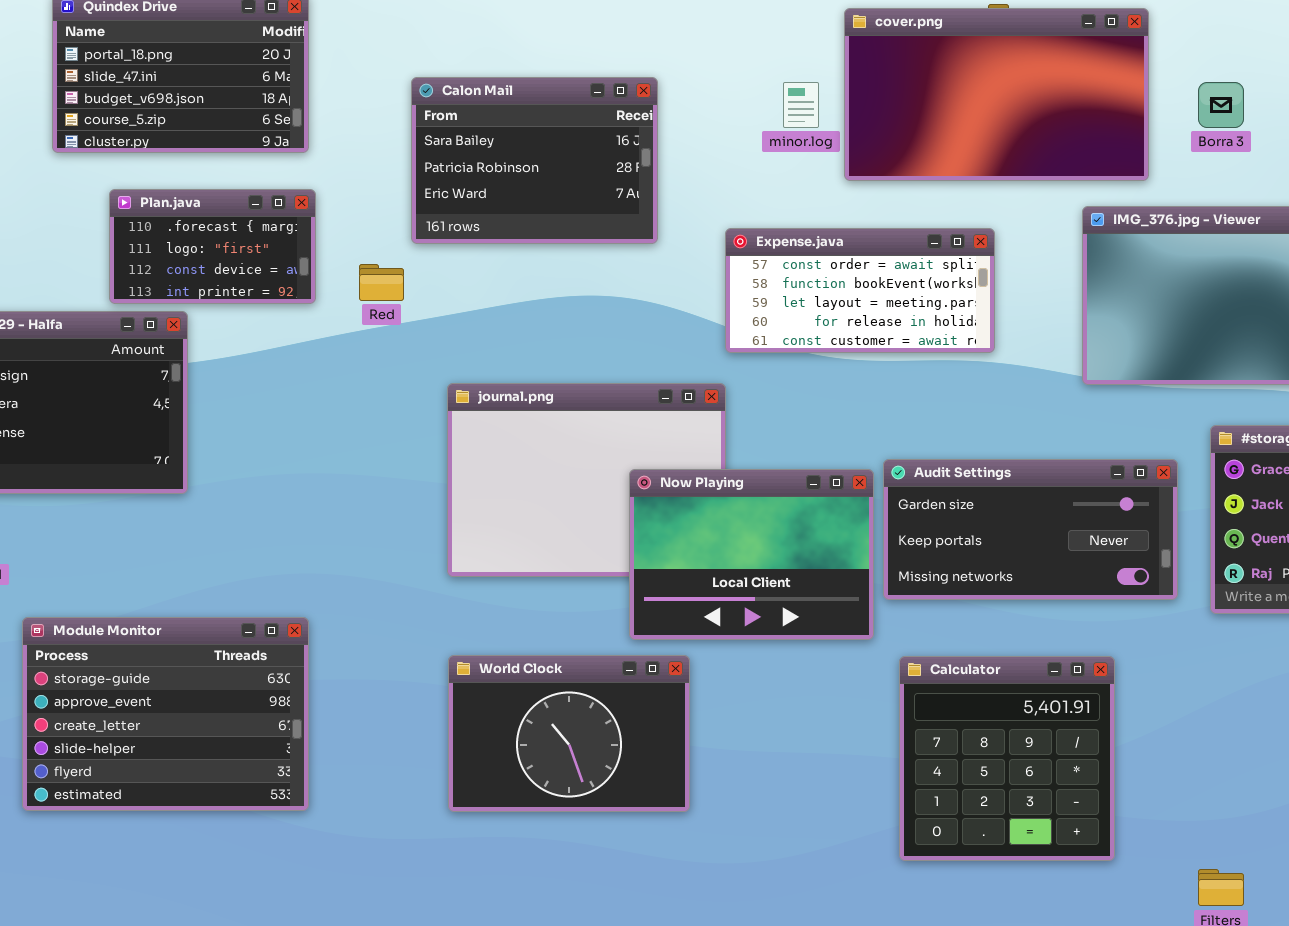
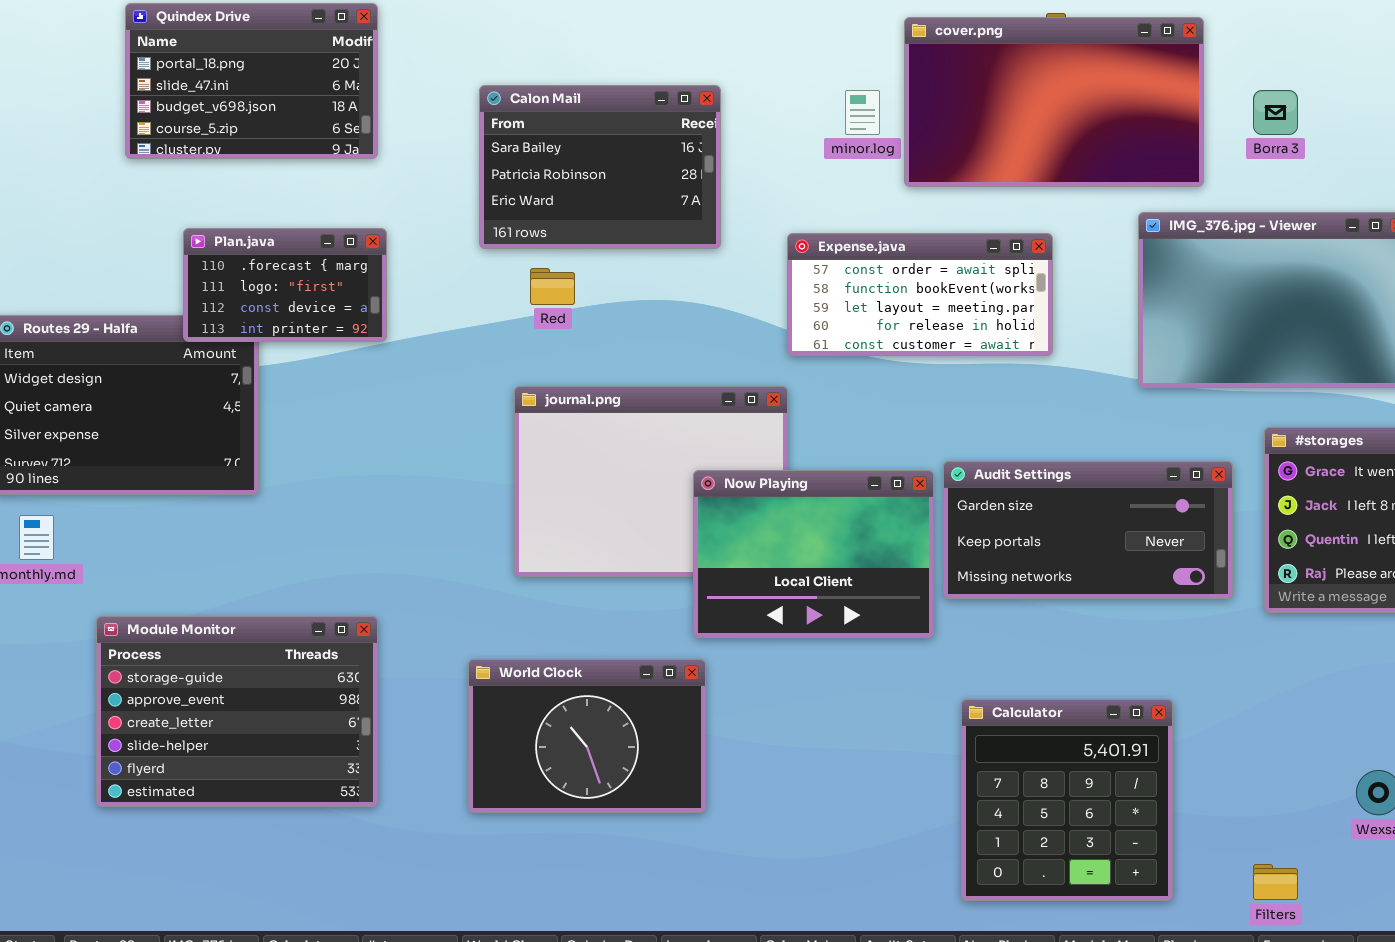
Plan.java: [109,189,316,304] -> [183,228,387,342], moved
Red: [359,264,404,301] -> [530,268,575,305], moved
World Clock: [448,655,690,812] -> [468,659,706,813], moved
Calculator: [899,656,1115,861] -> [961,699,1173,901], moved

